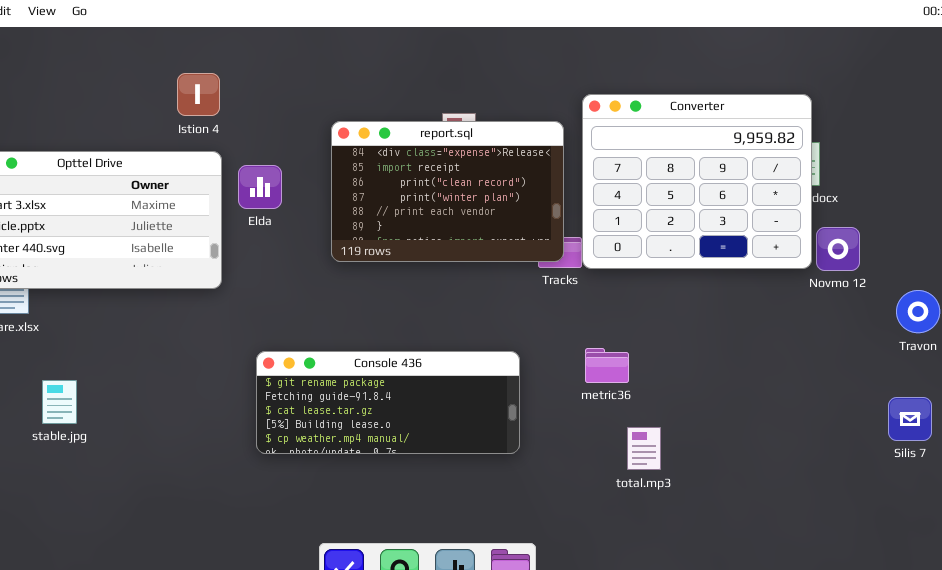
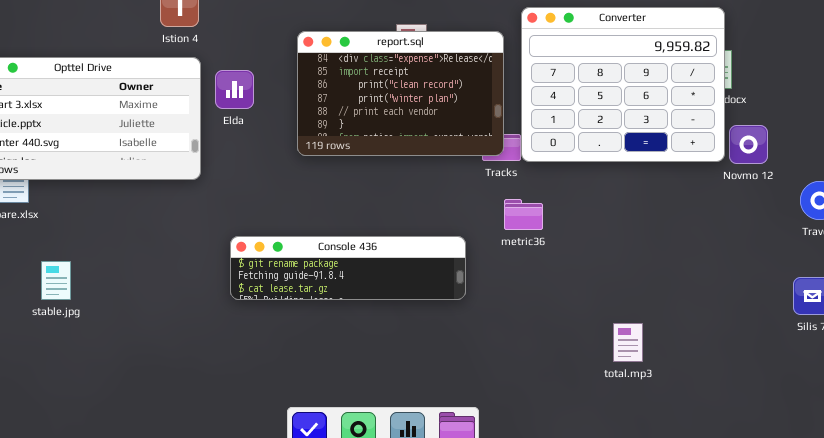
metric36: [585,348,629,383] -> [504,199,543,230], moved
Console 436: [256,351,520,454] -> [230,236,466,300], resized
total.mp3: [627,427,661,470] -> [613,323,643,362], moved

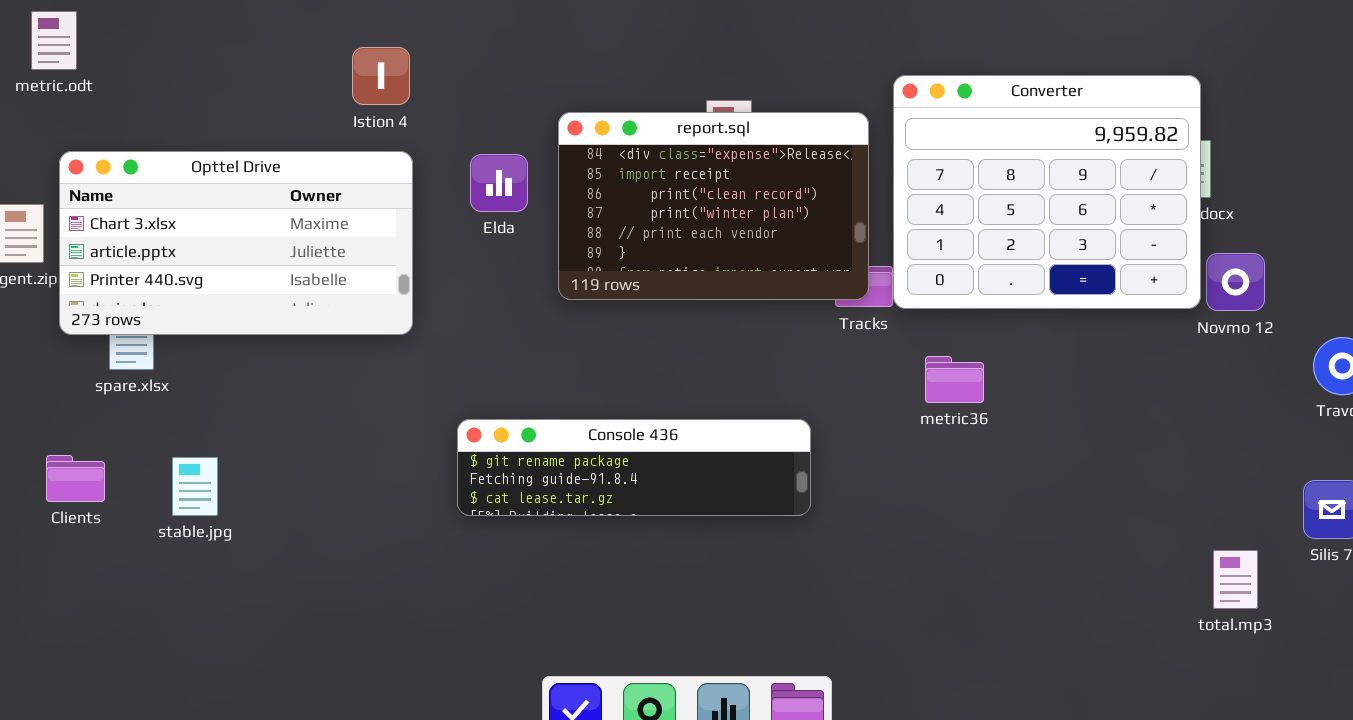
Elda: [215,70,254,109] -> [470,154,528,212], moved
metric36: [504,199,543,230] -> [925,356,984,403], moved
total.mp3: [613,323,643,362] -> [1213,550,1258,609], moved

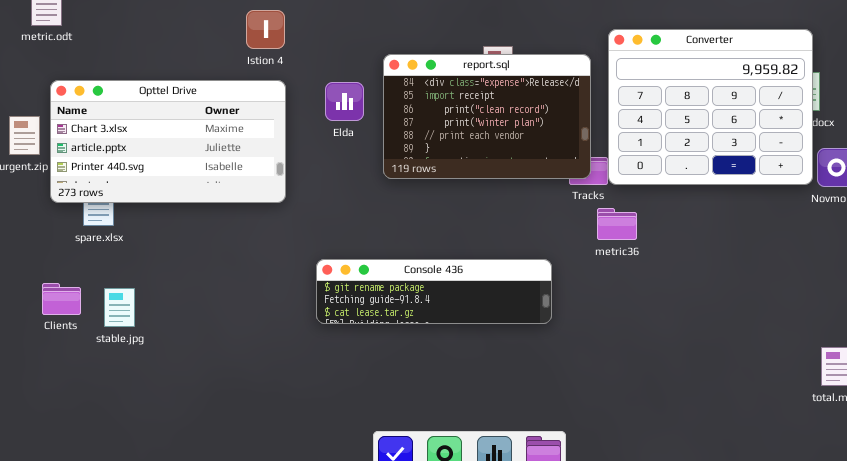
metric36: [925,356,984,403] -> [597,208,637,240], moved
stable.jpg: [172,457,218,516] -> [104,288,135,327], moved

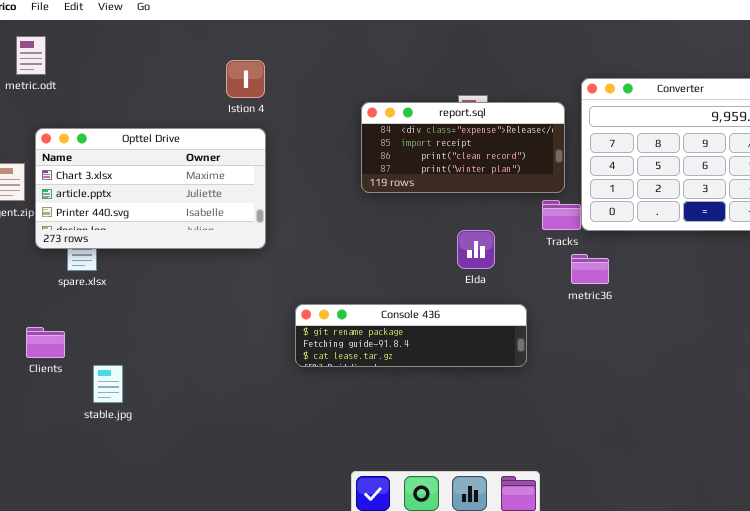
report.sql: [383,54,591,179] -> [361,102,565,193], resized
Elda: [325,82,364,121] -> [457,230,495,269], moved
stable.jpg: [104,288,135,327] -> [93,365,123,403], moved

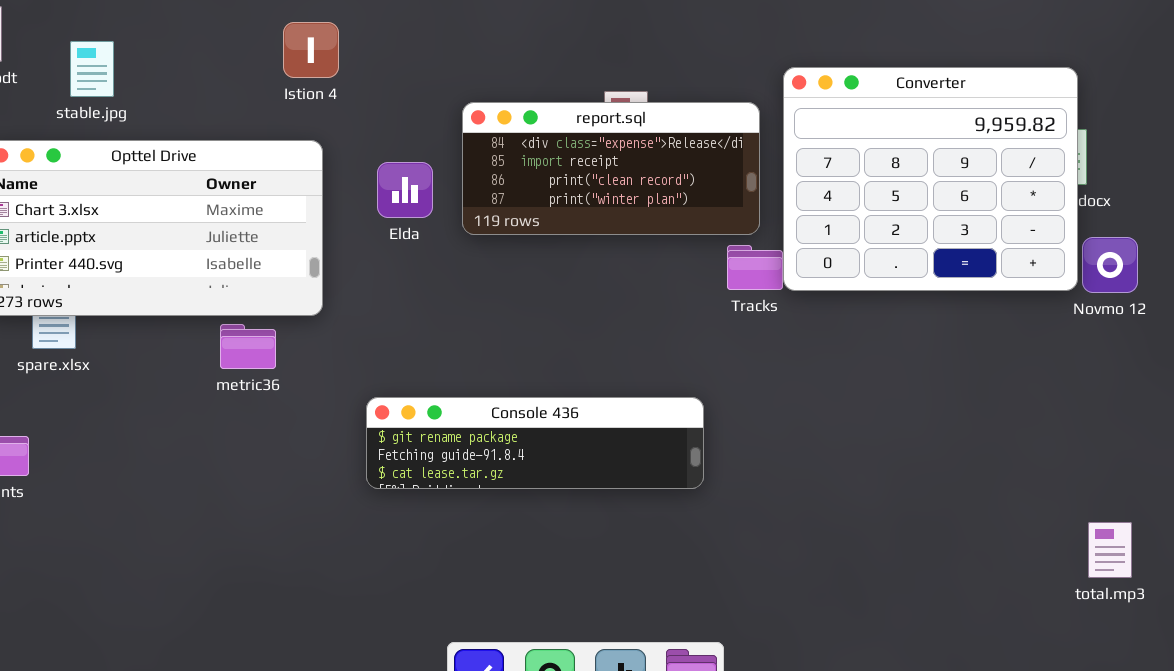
Istion 4: [226,60,265,98] -> [283,22,339,78], moved
Elda: [457,230,495,269] -> [377,162,433,218], moved
metric36: [571,254,609,284] -> [220,324,276,369], moved
stable.jpg: [93,365,123,403] -> [70,41,114,97], moved

